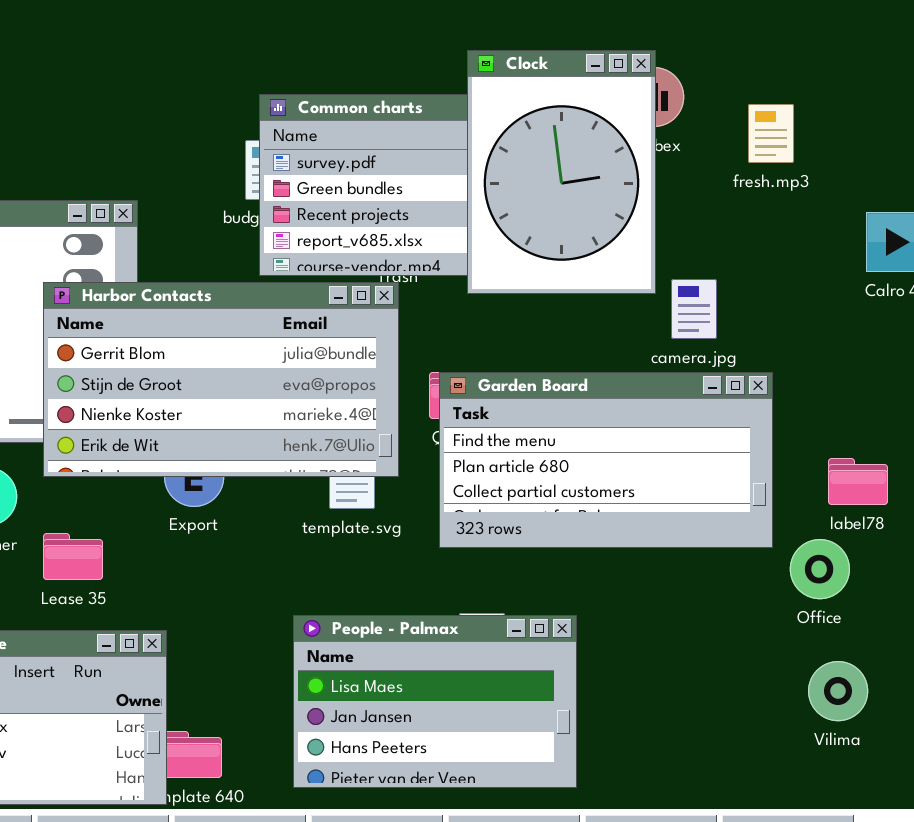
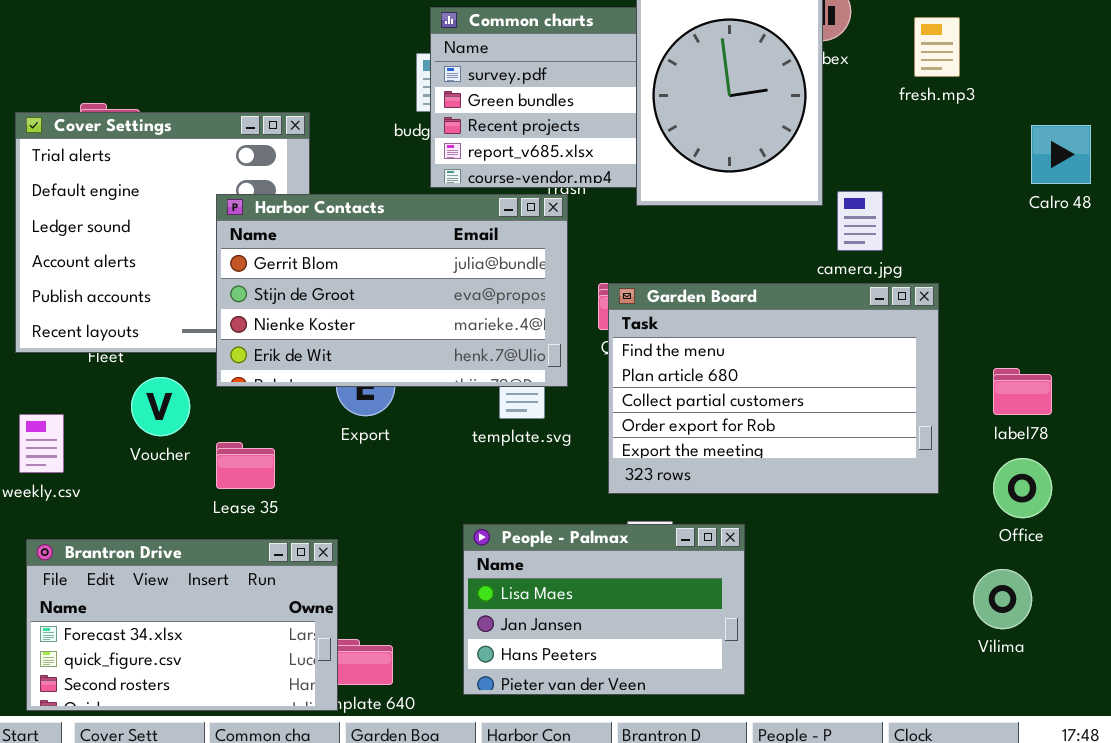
Garden Board: [439,372,773,548] -> [608,283,939,494], resized
Office: [790,539,850,599] -> [993,458,1052,518], moved

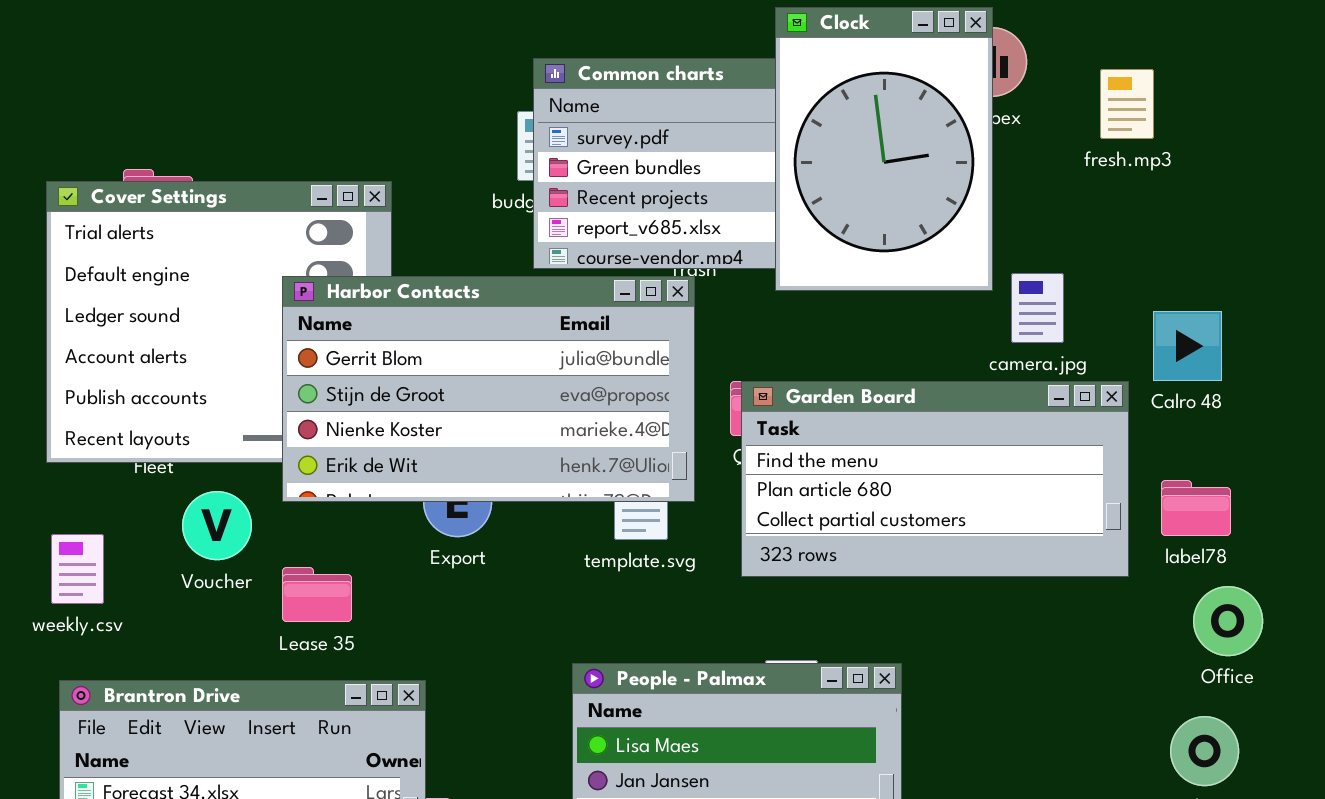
Calro 48: [1031,125,1091,184] -> [1153,311,1222,381], moved
Garden Board: [608,283,939,494] -> [741,381,1129,577], resized
label78: [993,368,1052,415] -> [1161,480,1231,536], moved

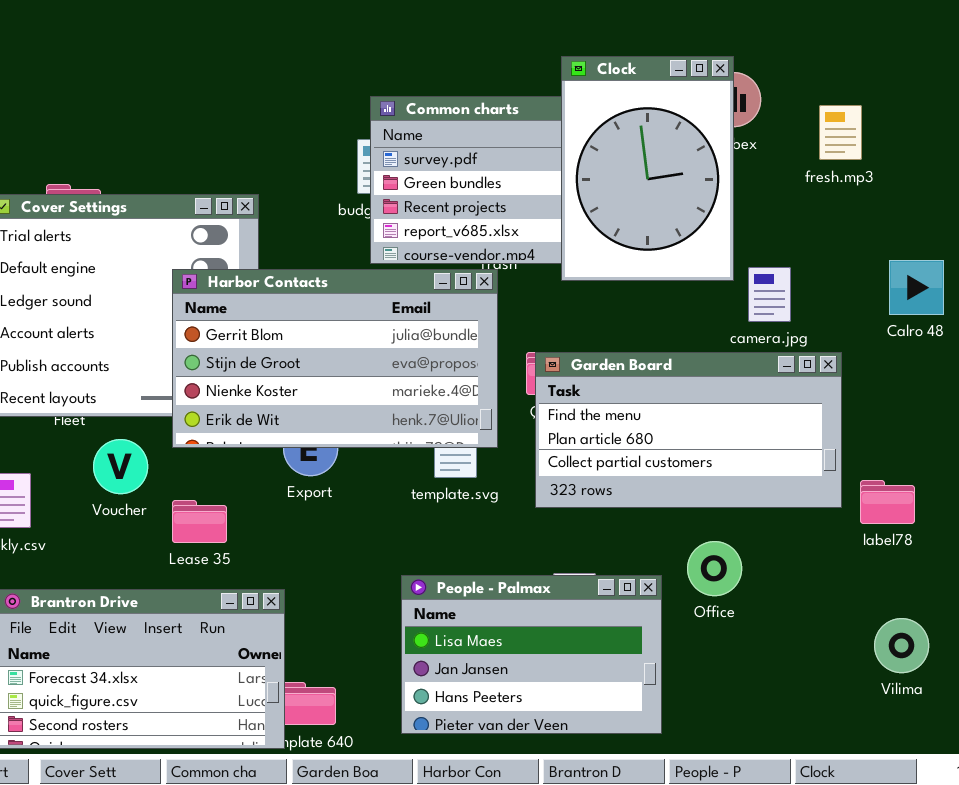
Calro 48: [1153,311,1222,381] -> [889,260,944,315], moved
label78: [1161,480,1231,536] -> [860,480,915,524], moved
Office: [1193,586,1263,656] -> [687,541,742,596], moved

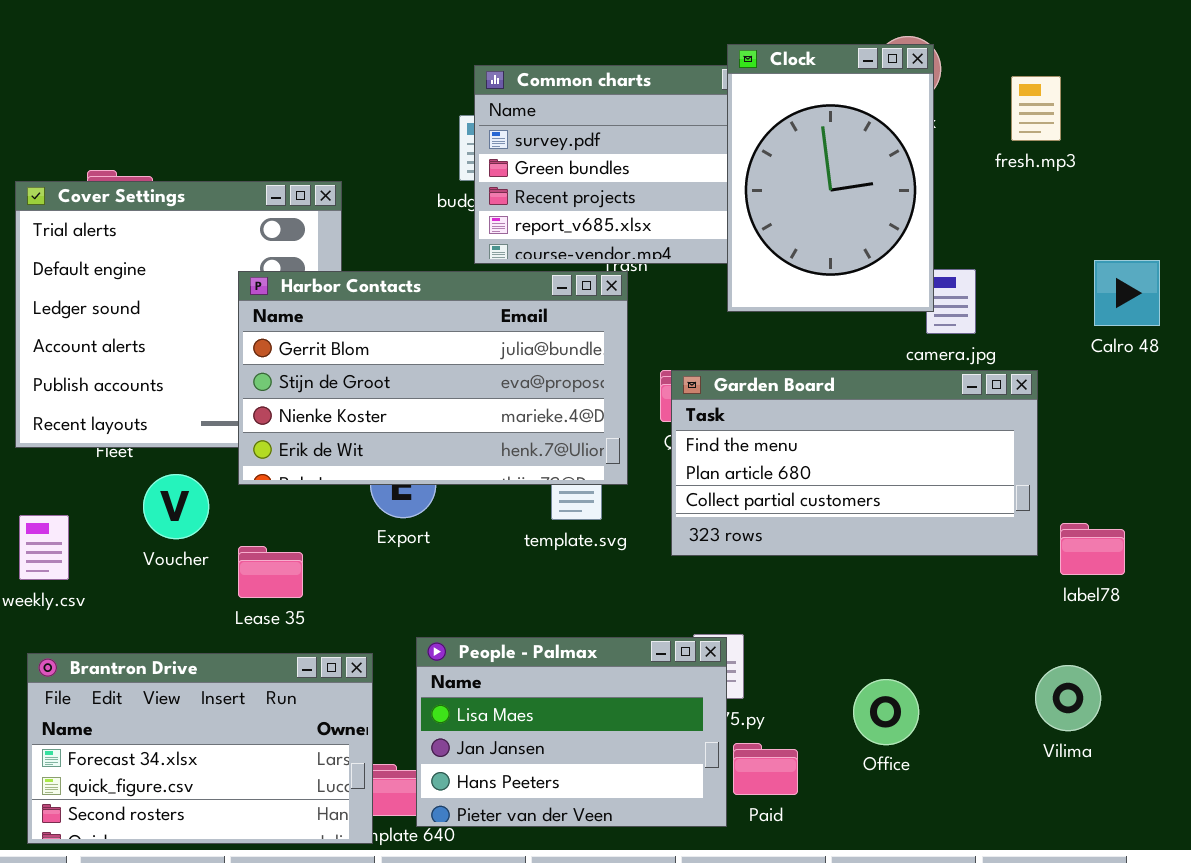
Clock: [561,56,734,281] -> [727,44,934,312], moved
Office: [687,541,742,596] -> [853,679,919,745], moved
People - Palmax: [401,575,662,734] -> [416,637,727,827], moved
Vilima: [874,618,929,673] -> [1035,665,1101,731], moved

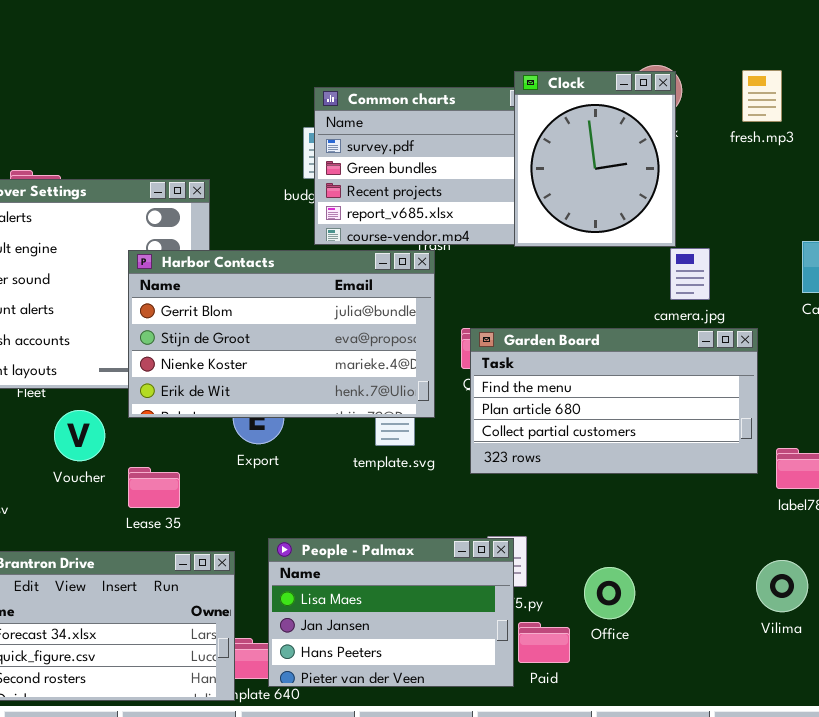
Clock: [727,44,934,312] -> [514,71,676,247], resized
fresh.mp3: [1011,76,1061,141] -> [742,70,782,122], moved
Office: [853,679,919,745] -> [584,567,635,619], moved

